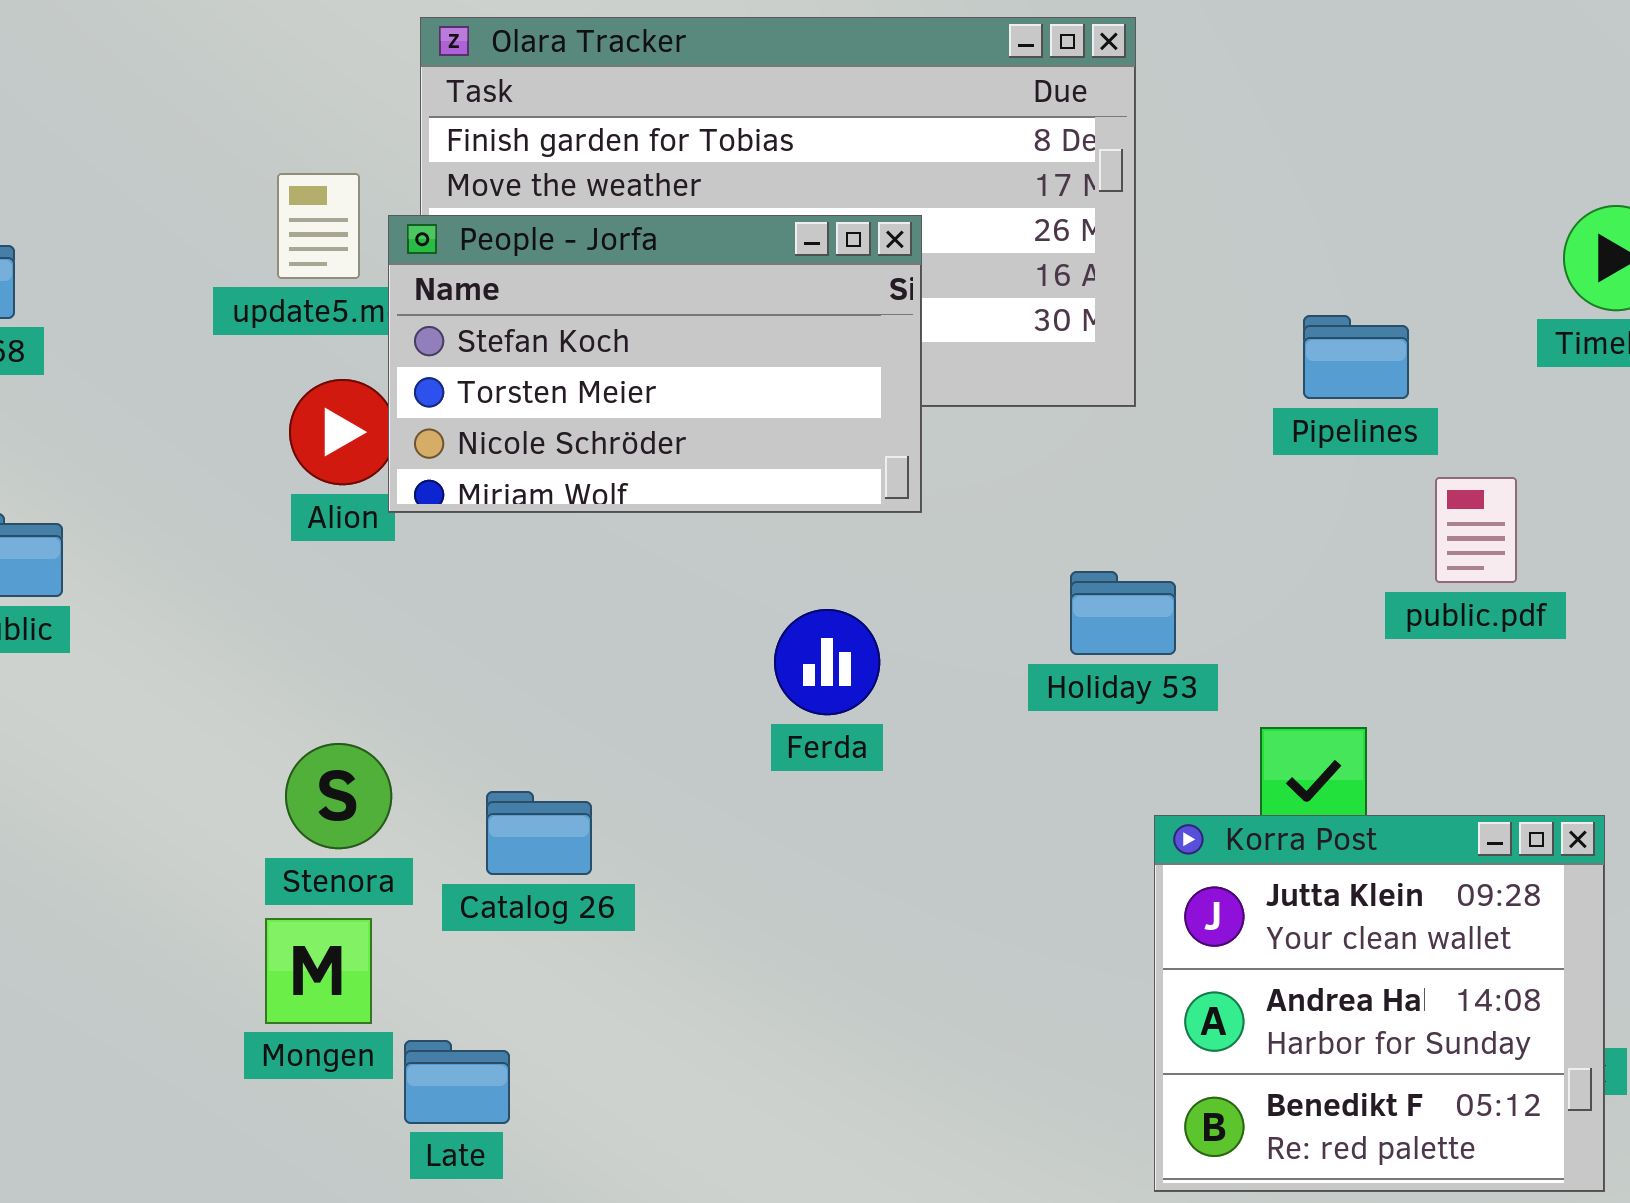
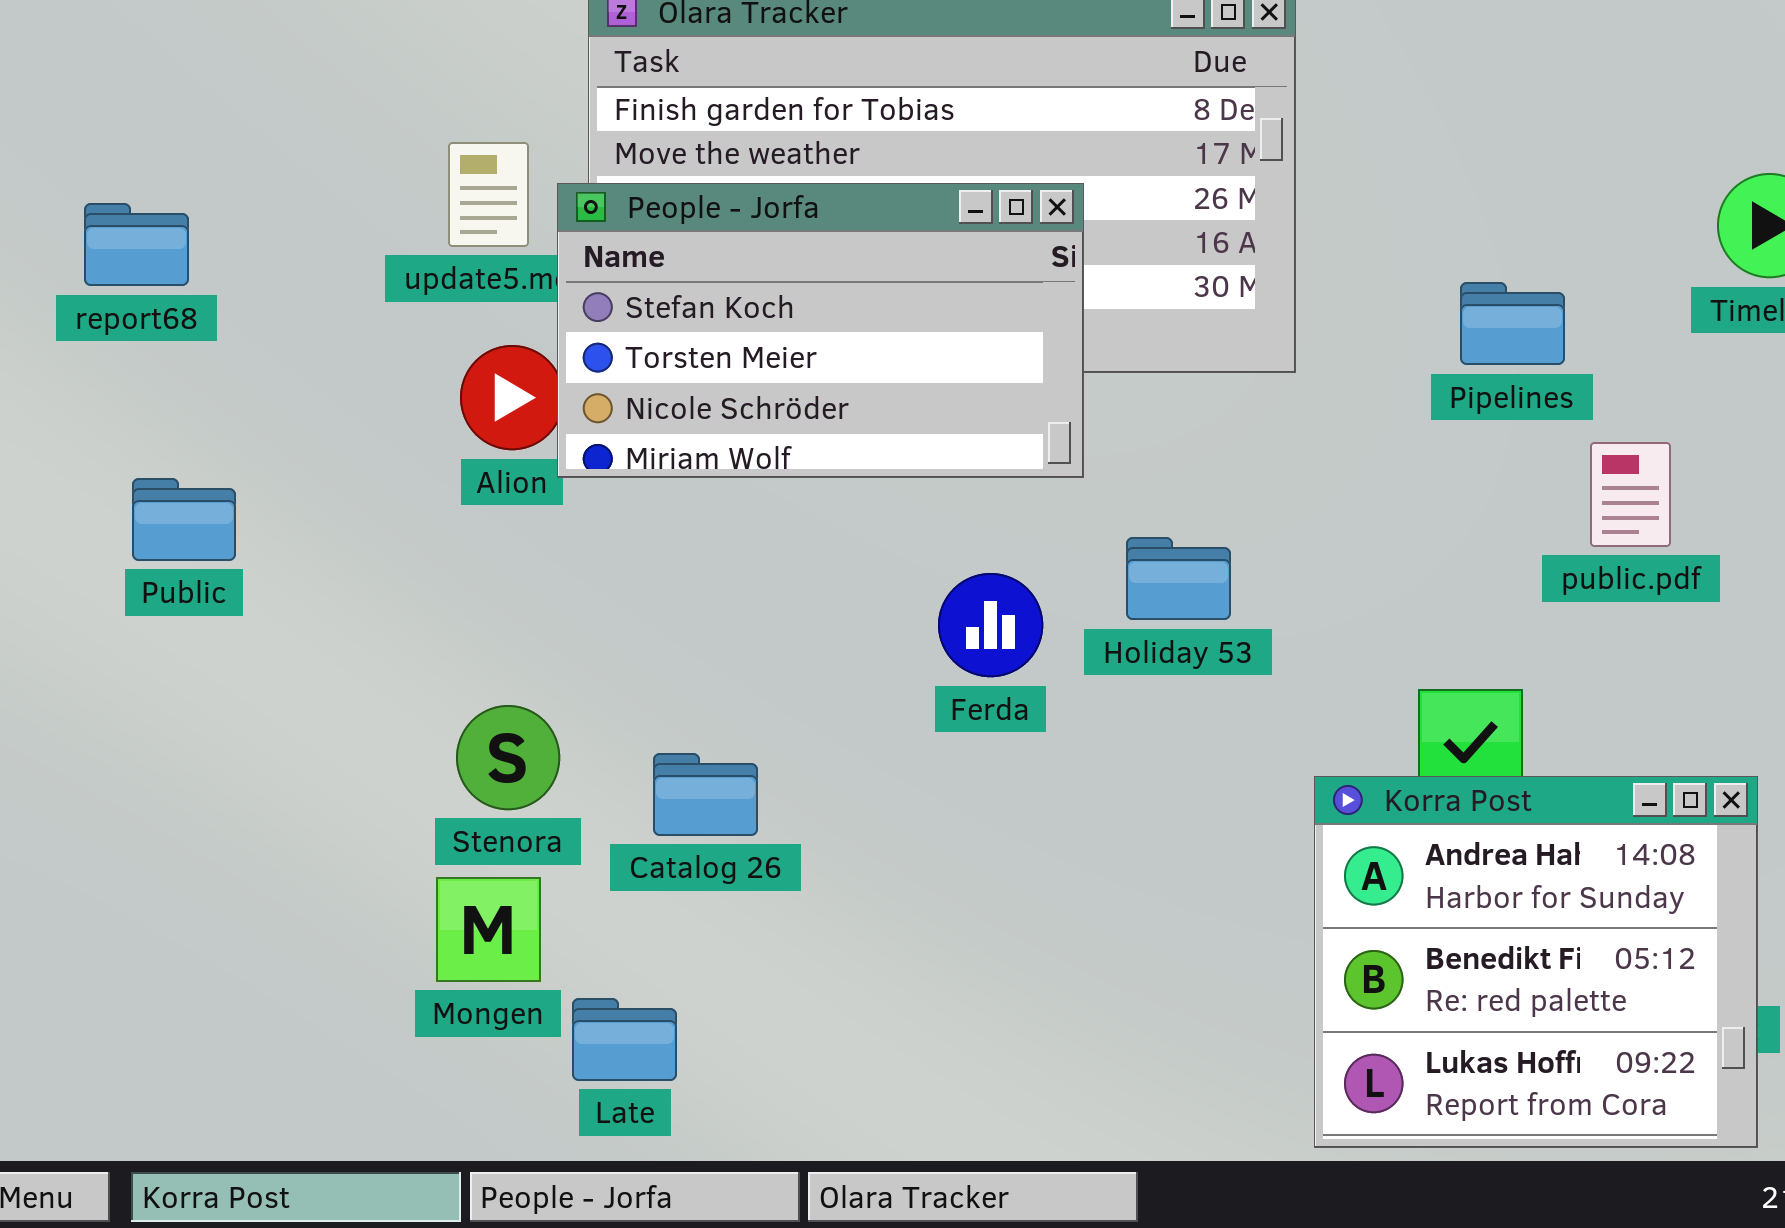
Holiday 53: [1070,571,1176,655] -> [1126,537,1231,620], moved
Korra Post: [1154,815,1605,1192] -> [1314,776,1758,1148], scrolled down 1 row

